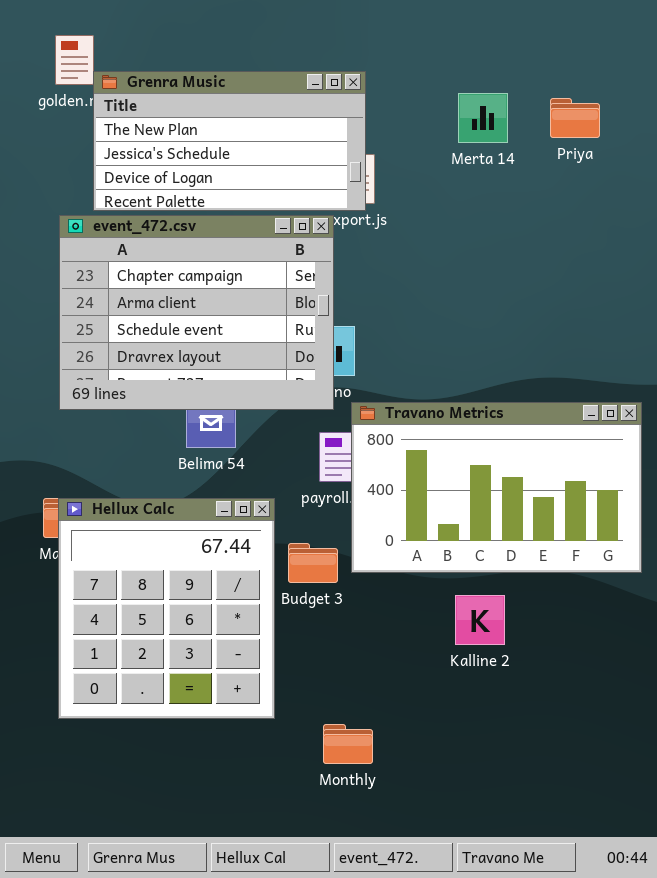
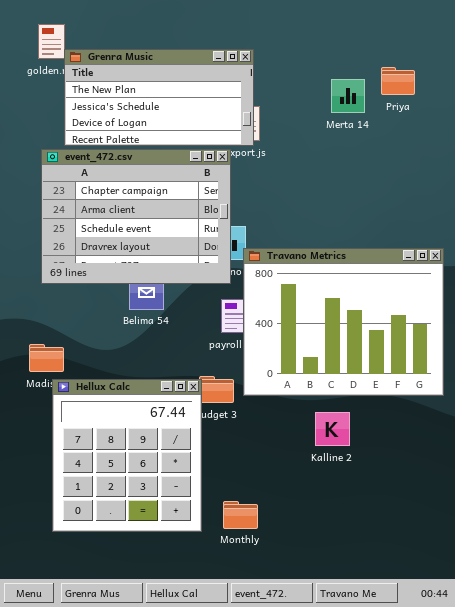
Merta 14: [458,93,508,143] -> [331,79,365,113], moved
Travano Metrics: [351,402,642,573] -> [243,248,444,396], resized
Hellux Calc: [58,498,275,719] -> [52,379,202,532], moved

